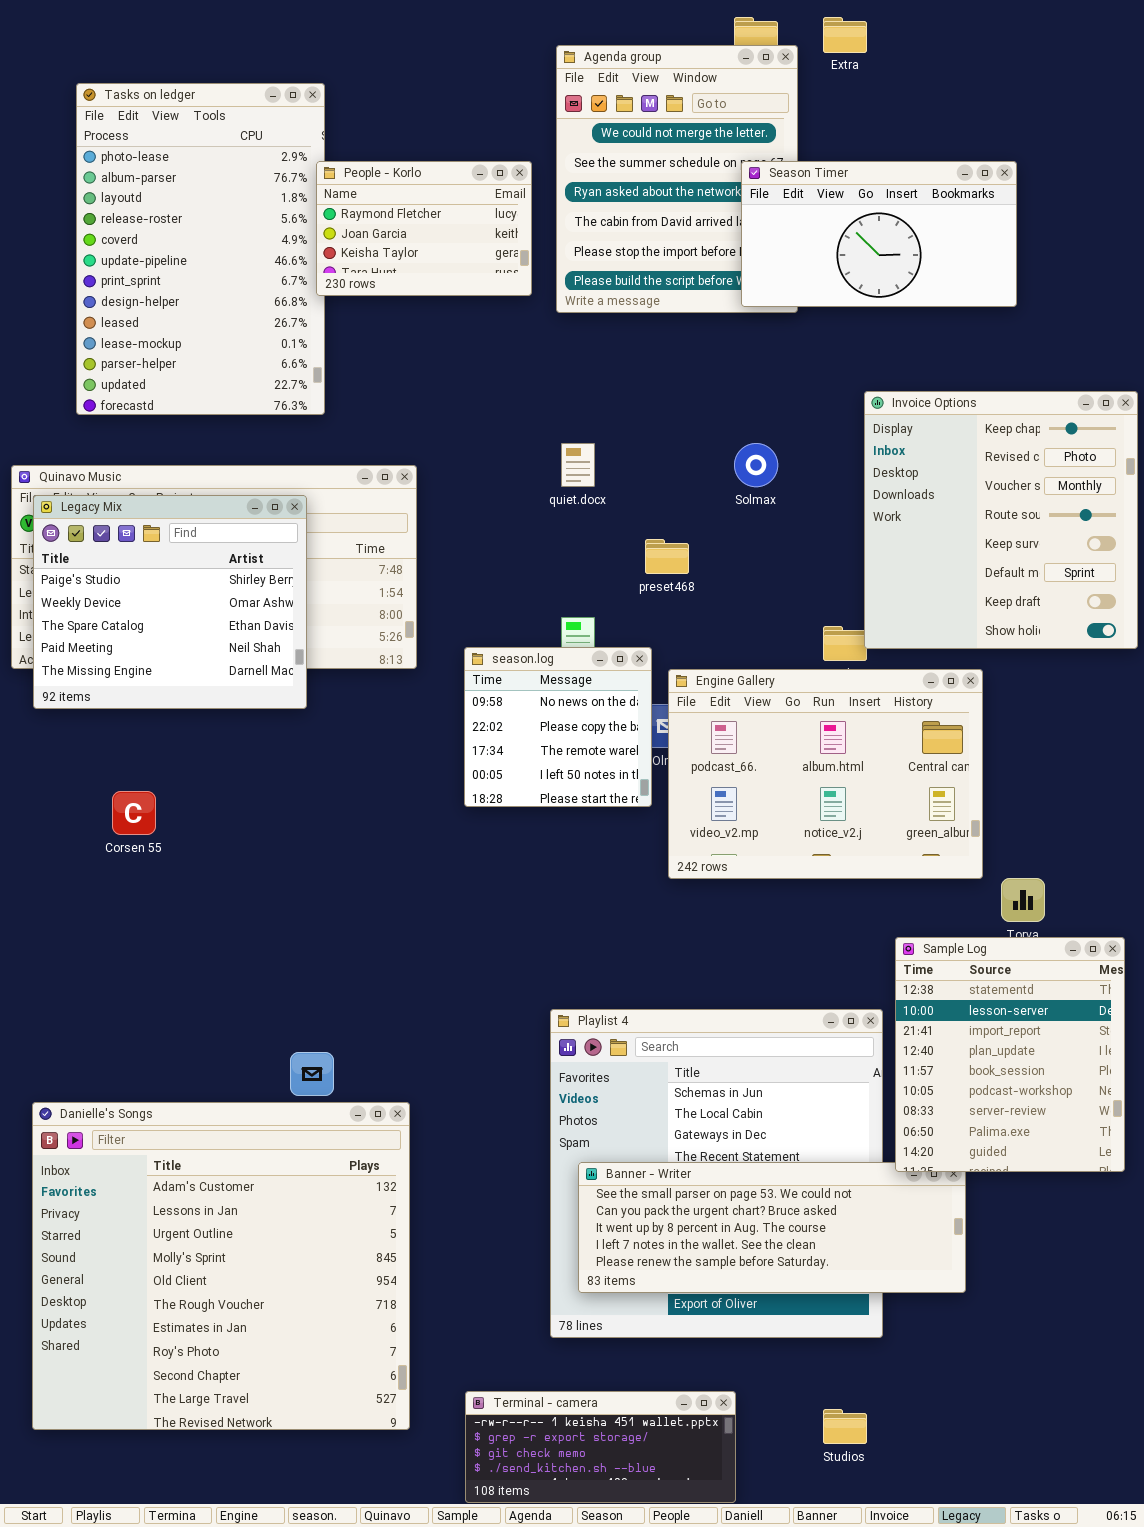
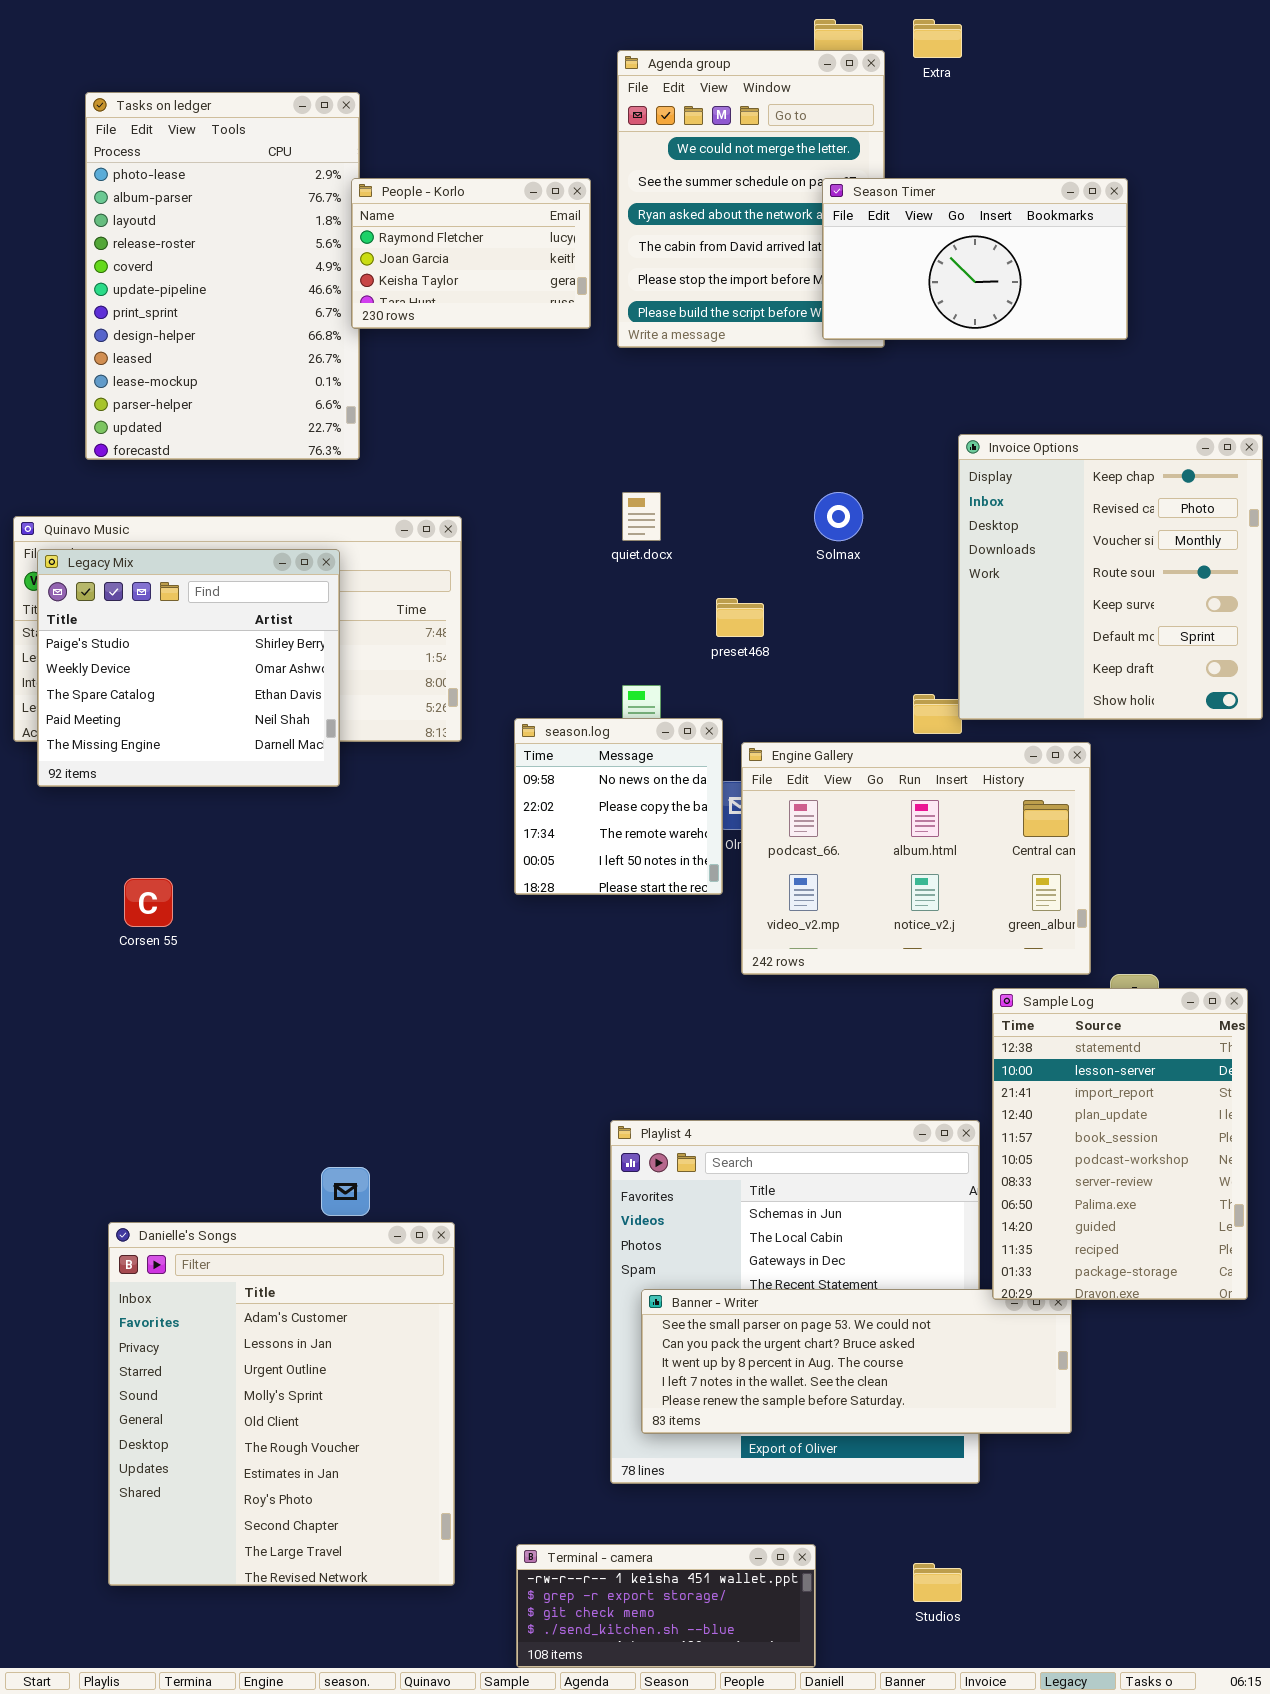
Sample Log: [895,937,1125,1172] -> [992,988,1248,1300], resized
Danielle's Songs: [32,1102,410,1430] -> [108,1222,455,1586], resized

